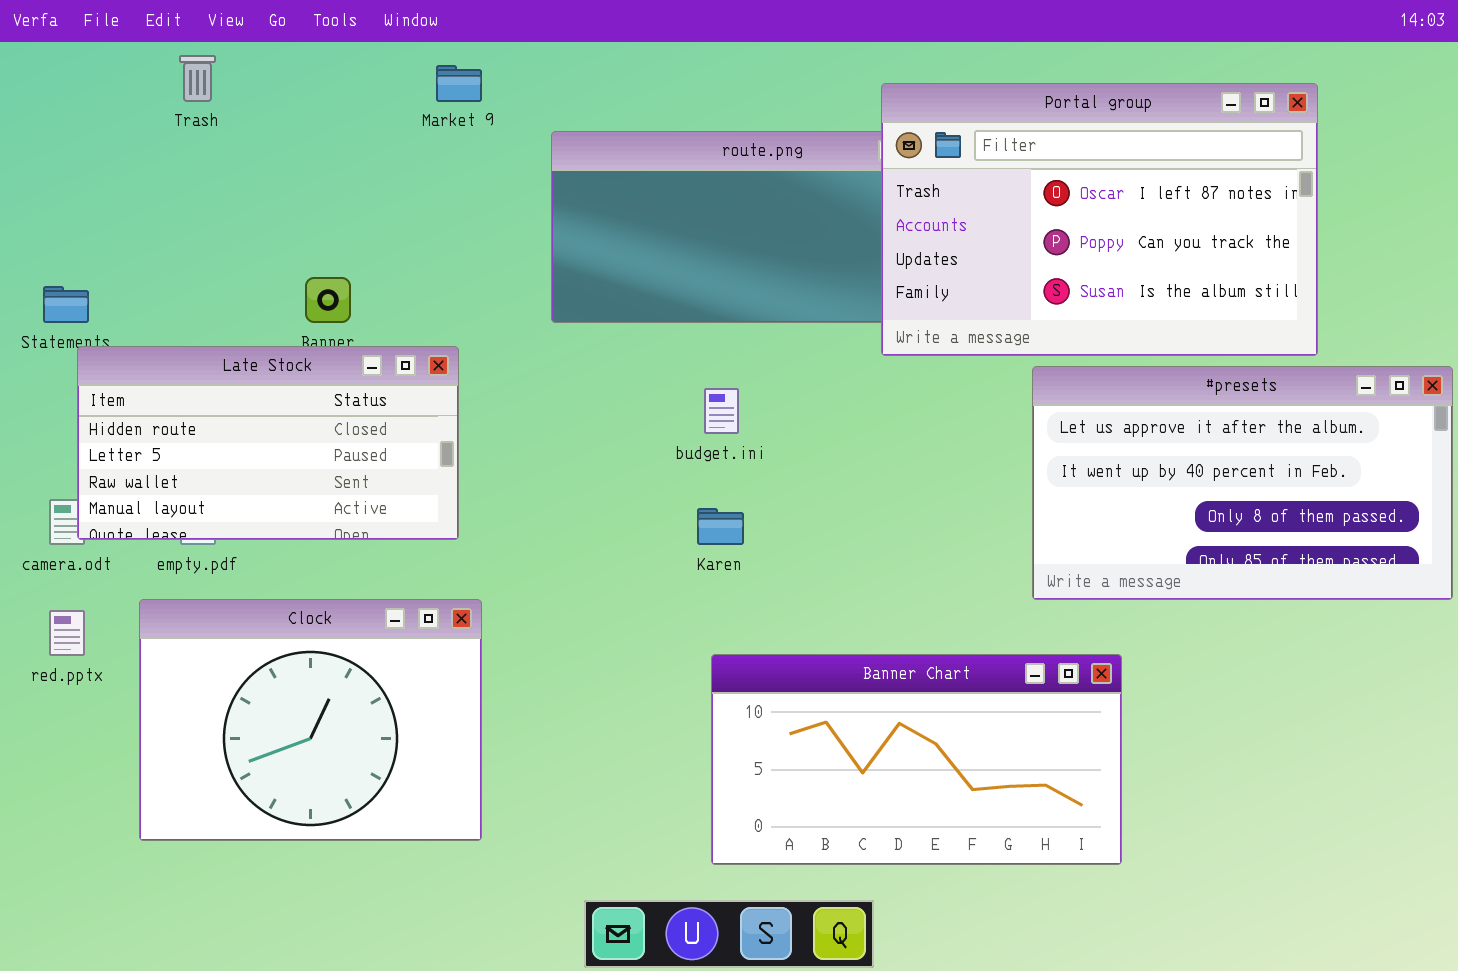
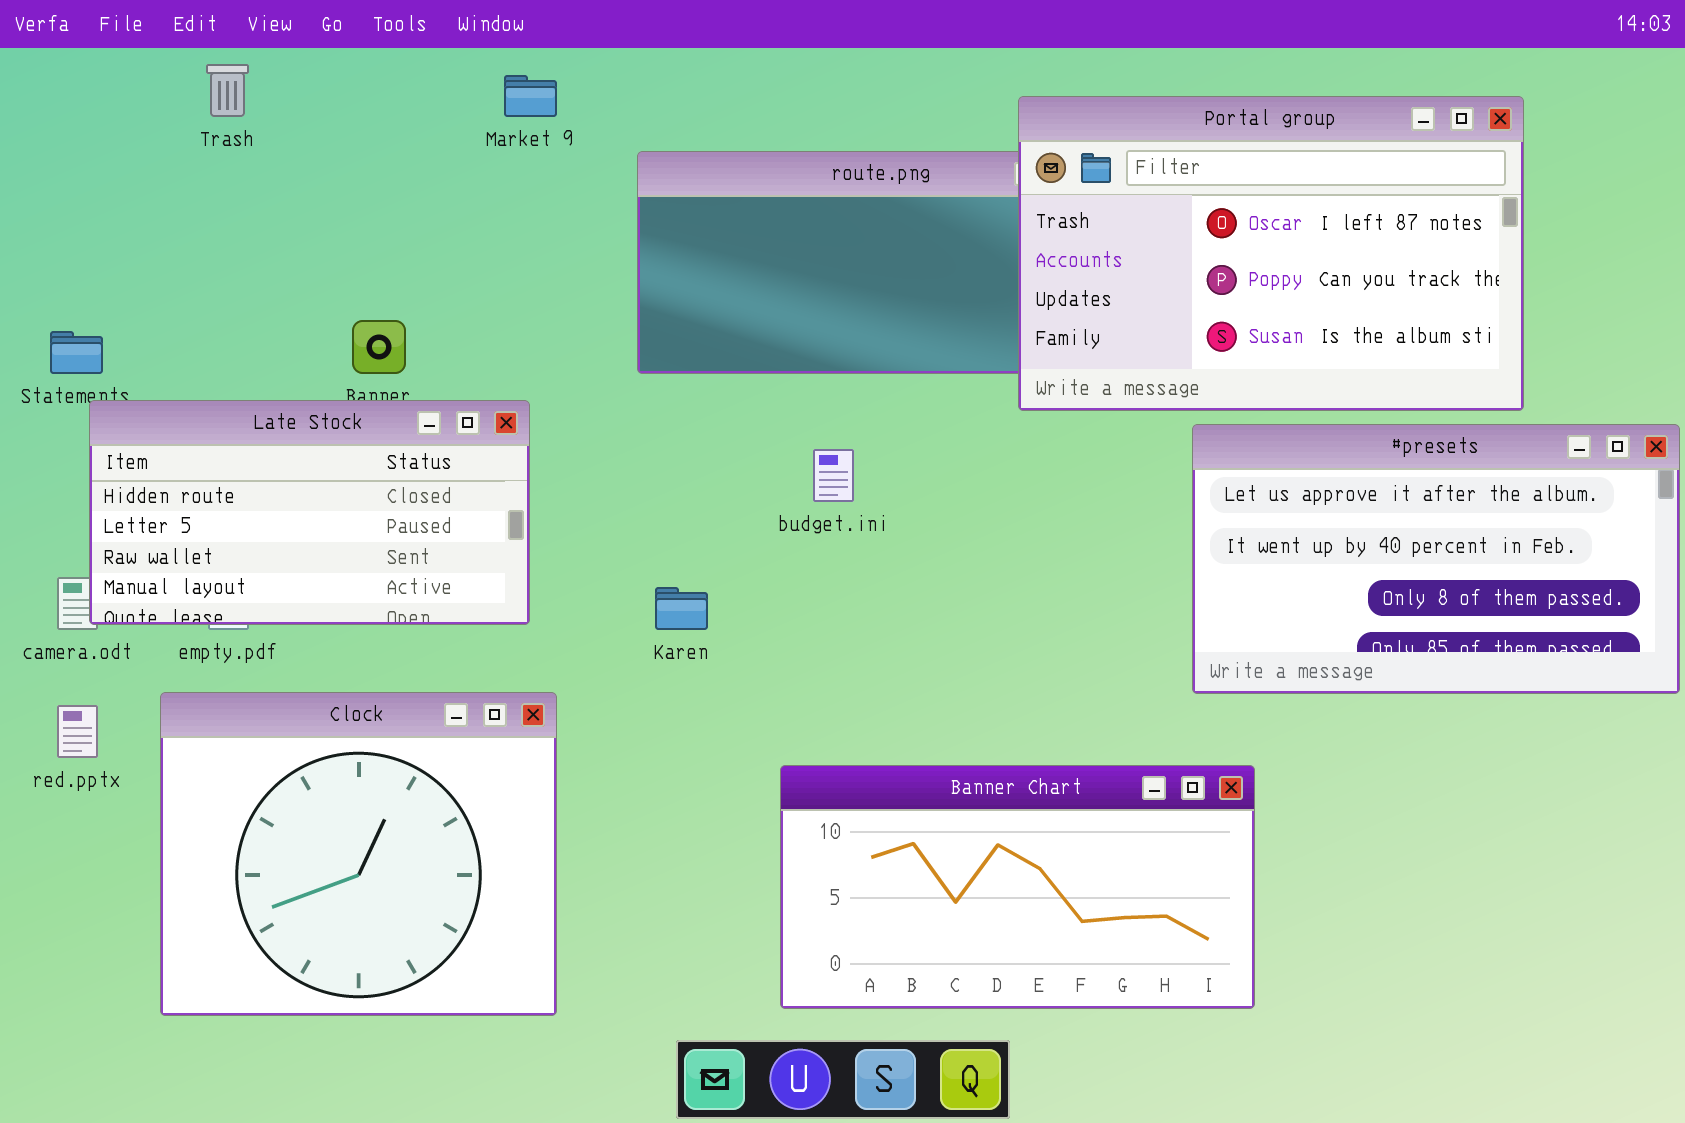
Karen: [697,508,744,545] -> [655,587,708,630], moved
Clock: [139,599,482,841] -> [160,692,557,1016], resized
Banner Chart: [711,654,1122,865] -> [780,765,1255,1009], moved

